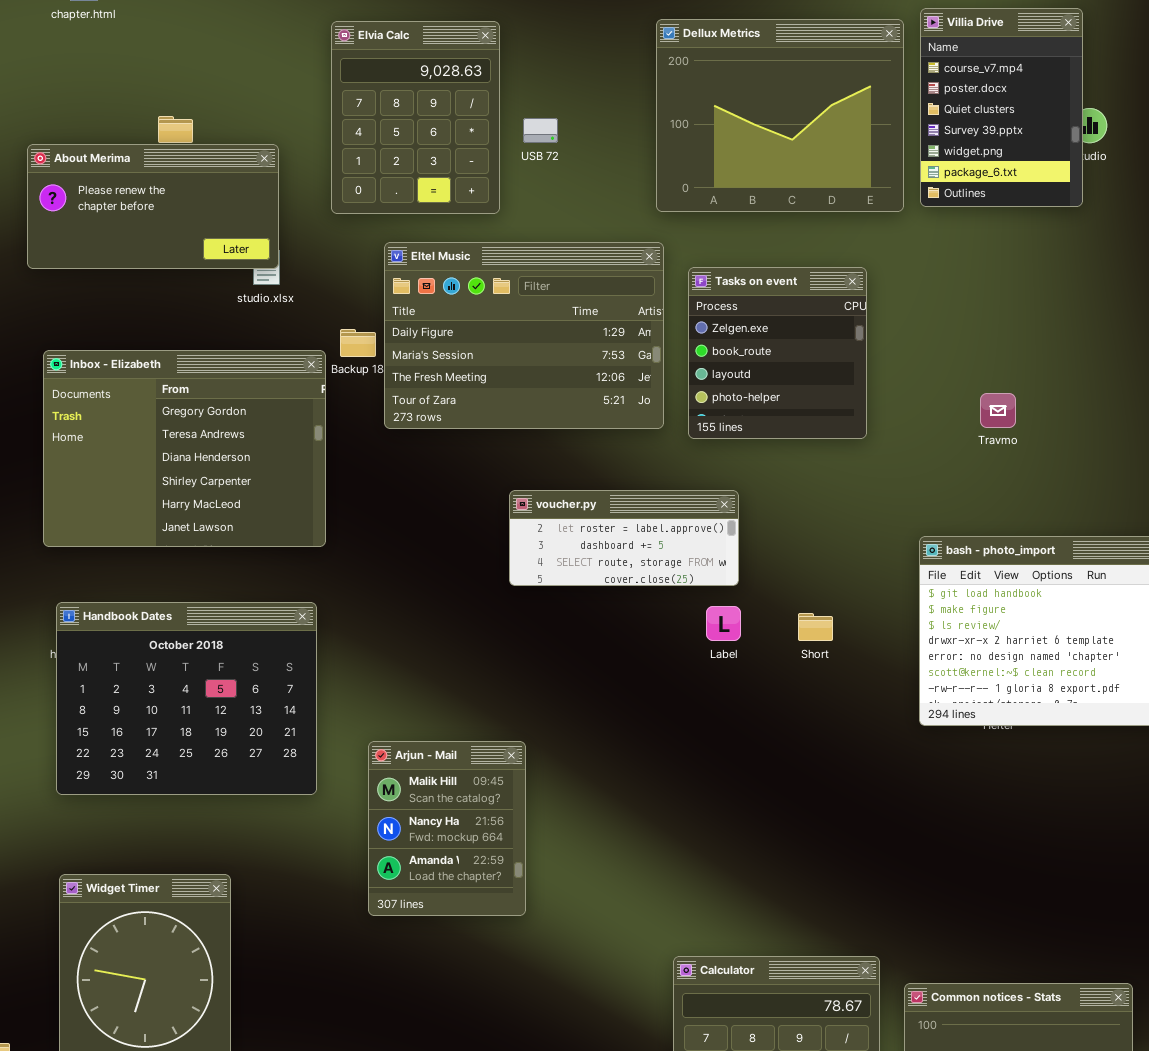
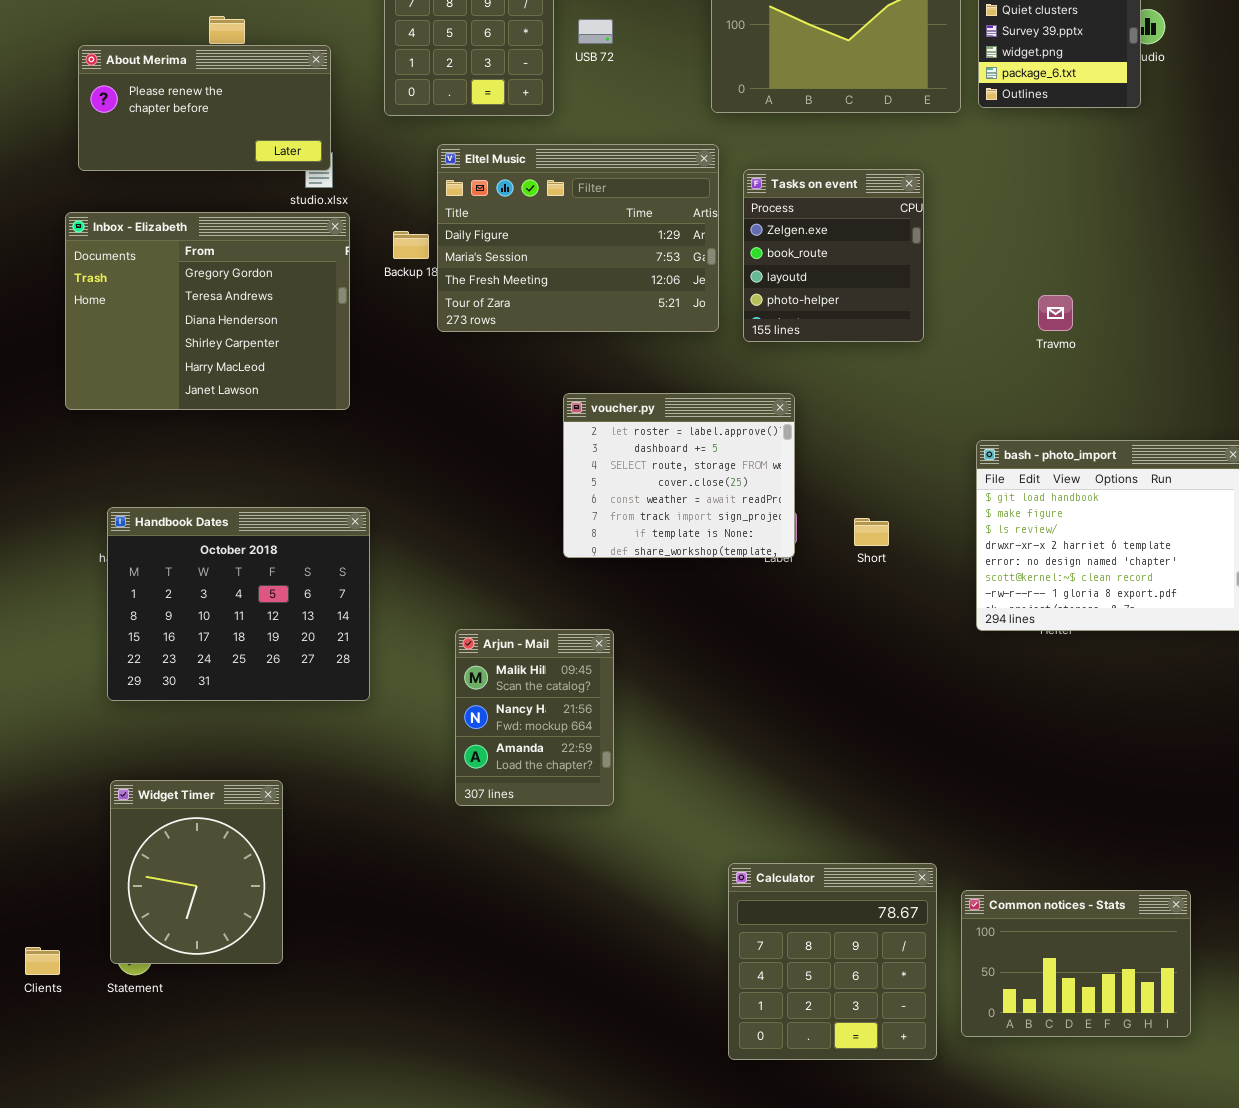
Inbox - Elizabeth: [43,350,326,547] -> [65,212,350,410], moved
voucher.py: [509,490,739,586] -> [563,393,795,558], resized
Arjun - Mail: [368,741,526,916] -> [455,629,614,806], moved

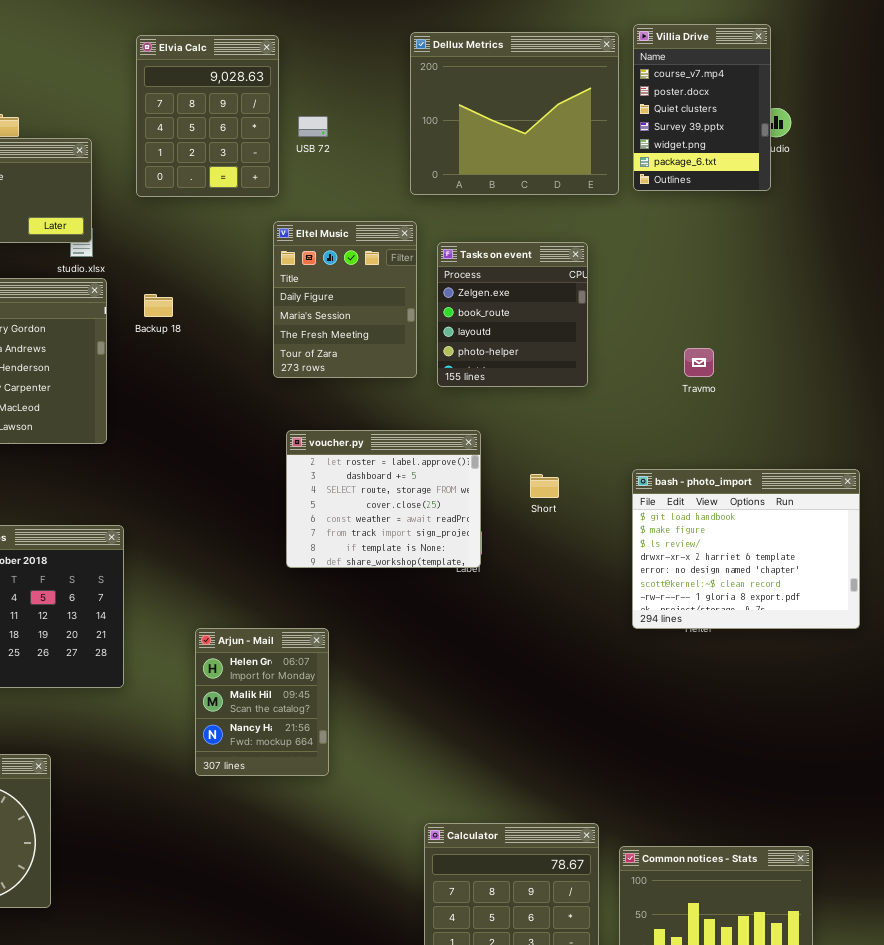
Eltel Music: [437,144,719,332] -> [273,221,417,378], resized
Short: [854,518,889,546] -> [530,474,559,498], moved
Arjun - Mail: [455,629,614,806] -> [195,628,329,776], scrolled up 1 row

